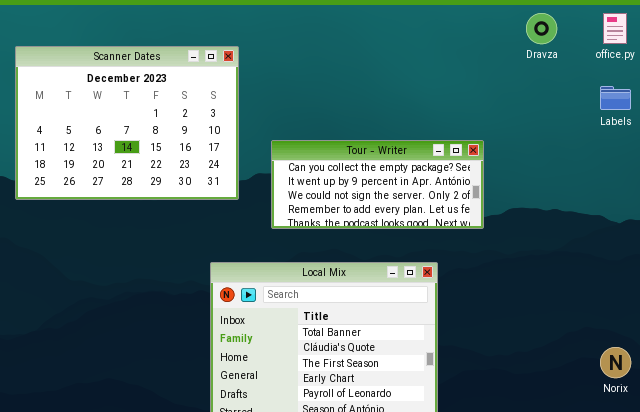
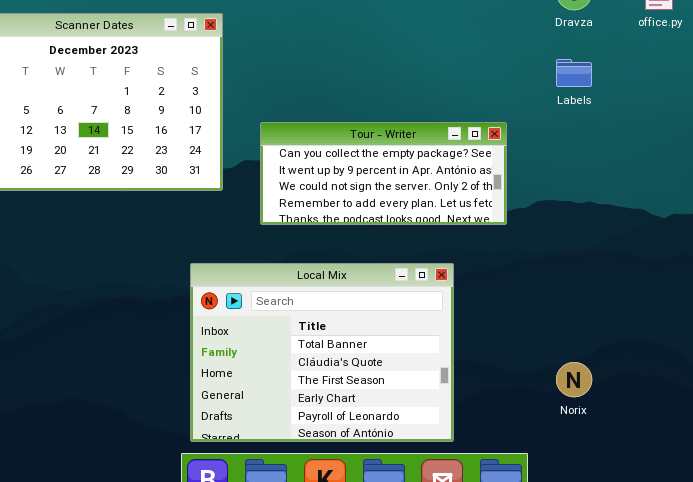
Labels: [600,86,631,110] -> [556,59,592,87], moved
Norix: [600,347,631,378] -> [556,362,592,397], moved

